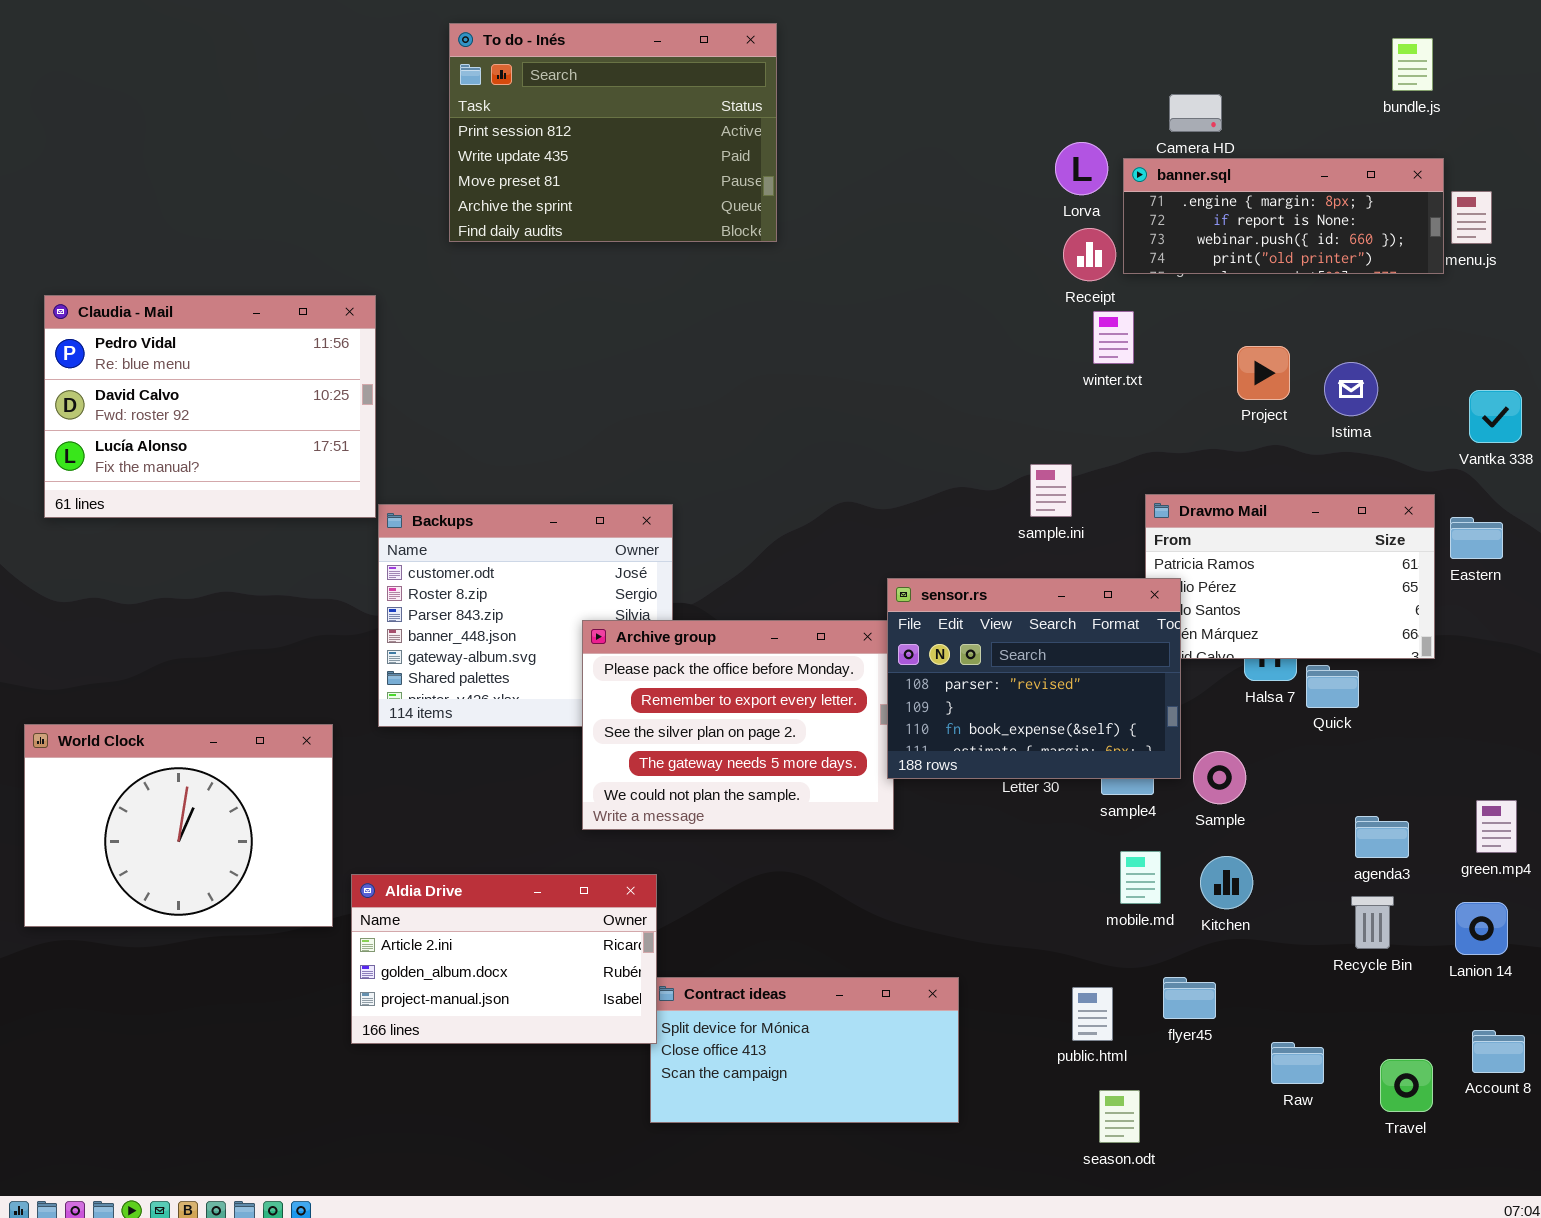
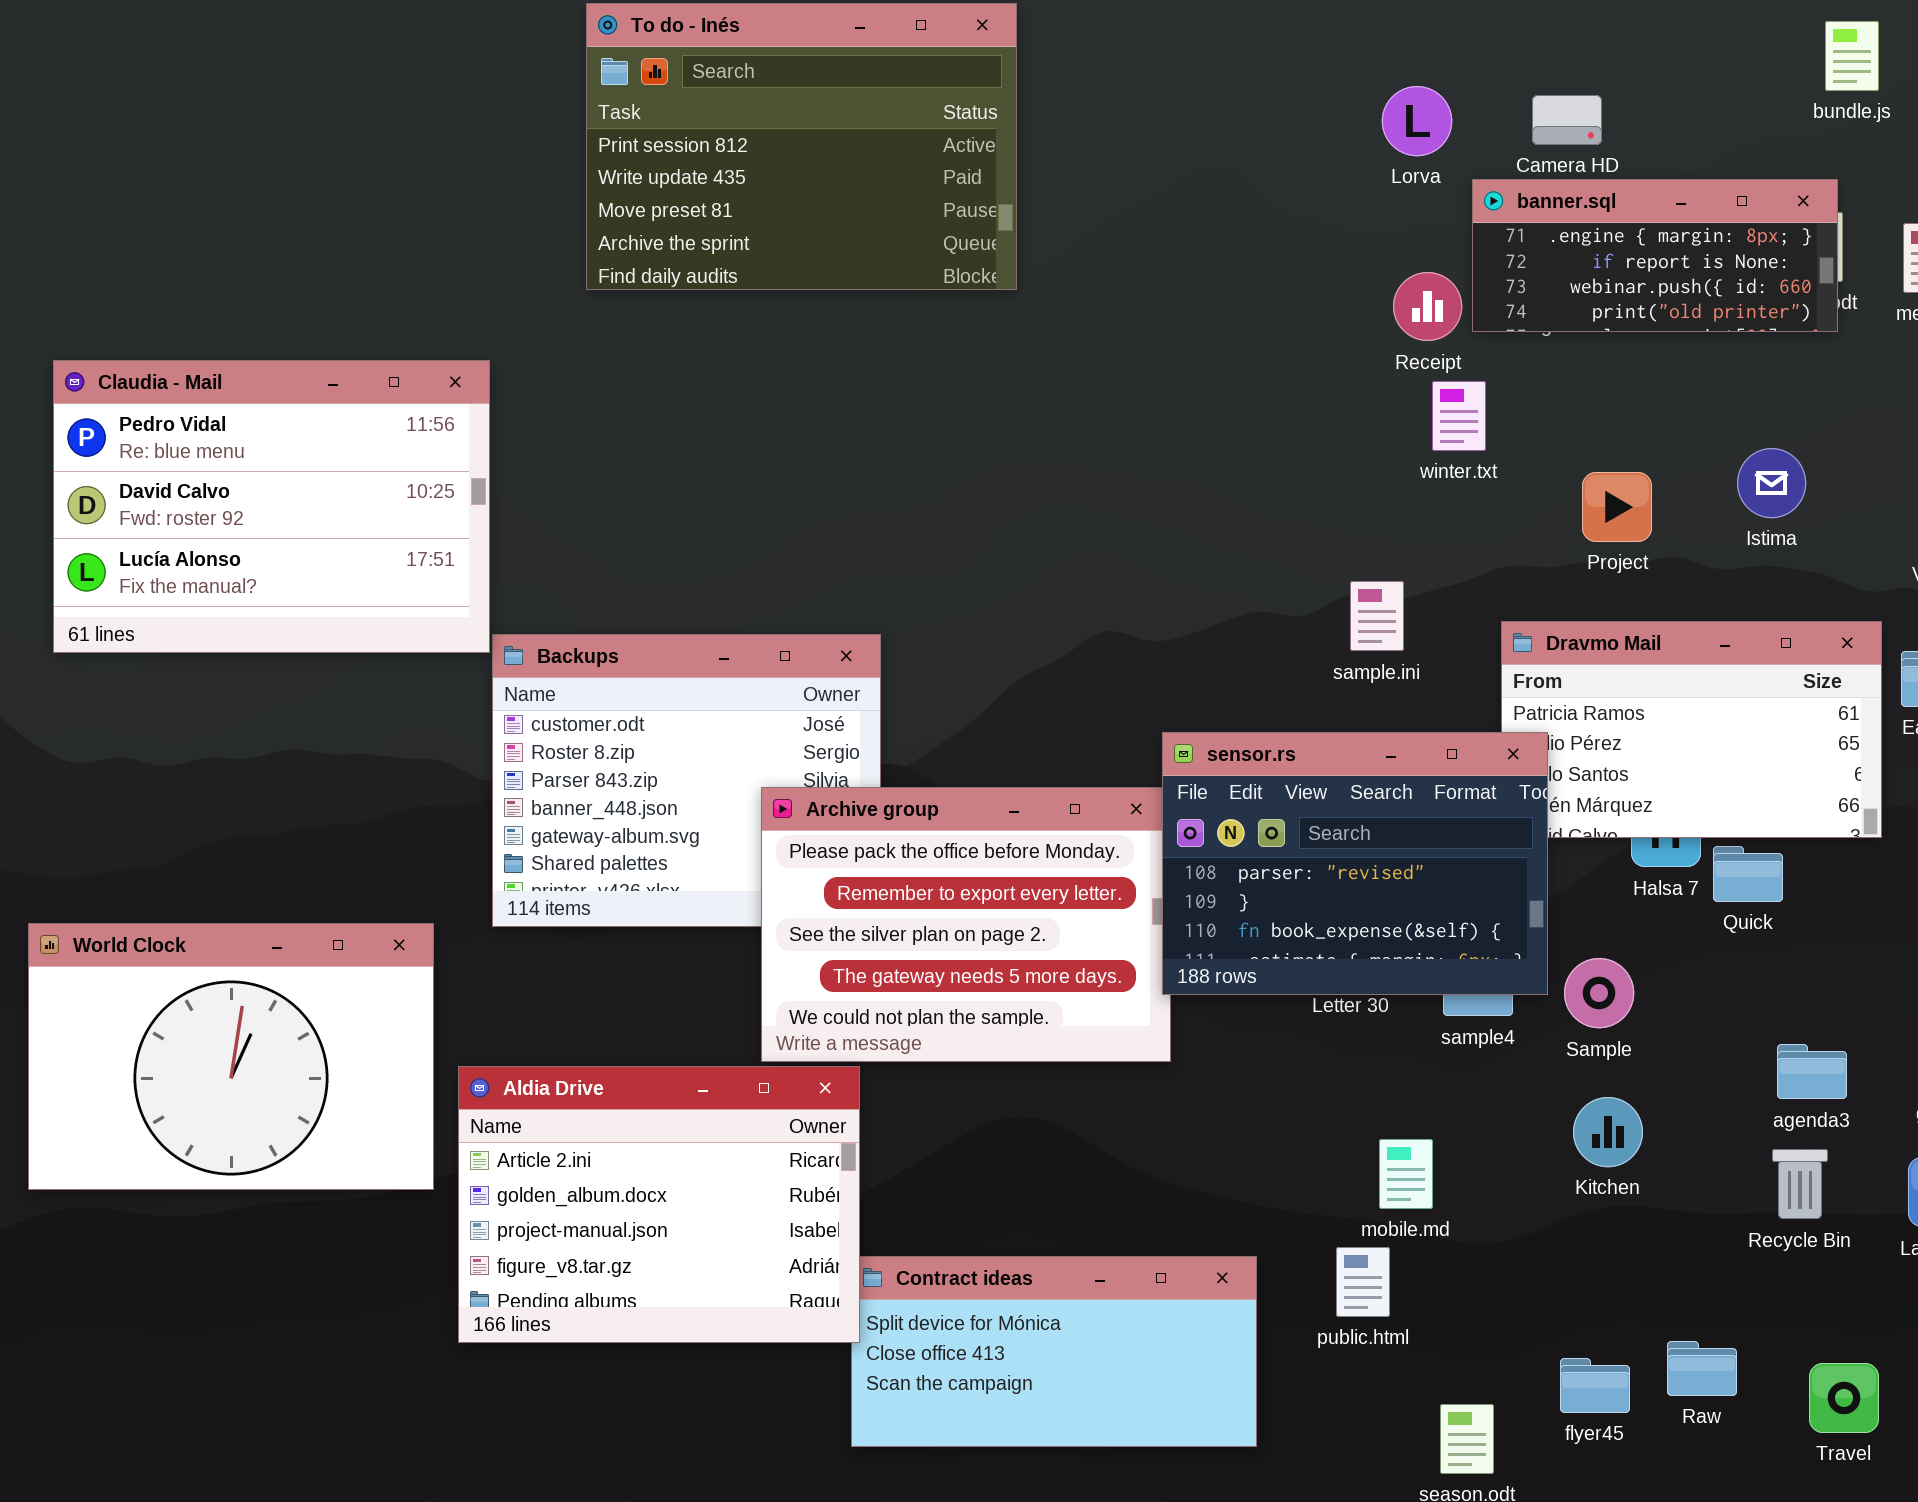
Lorva: [1055,142,1108,195] -> [1382,86,1452,156], moved
banner.sql: [1123,158,1444,274] -> [1472,179,1838,332], resized
Project: [1237,346,1290,400] -> [1582,472,1652,542], moved
mobile.md: [1120,851,1161,904] -> [1379,1139,1433,1209], moved
Aldia Drive: [351,874,657,1044] -> [458,1066,860,1343], resized
flyer45: [1163,977,1216,1019] -> [1560,1358,1630,1413], moved
public.html: [1072,987,1113,1041] -> [1336,1247,1390,1317], moved

